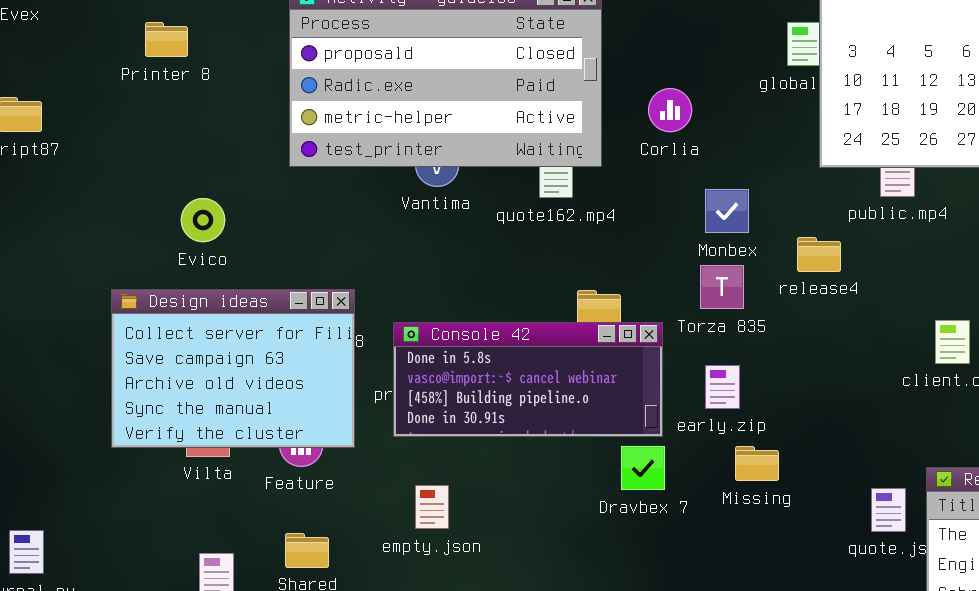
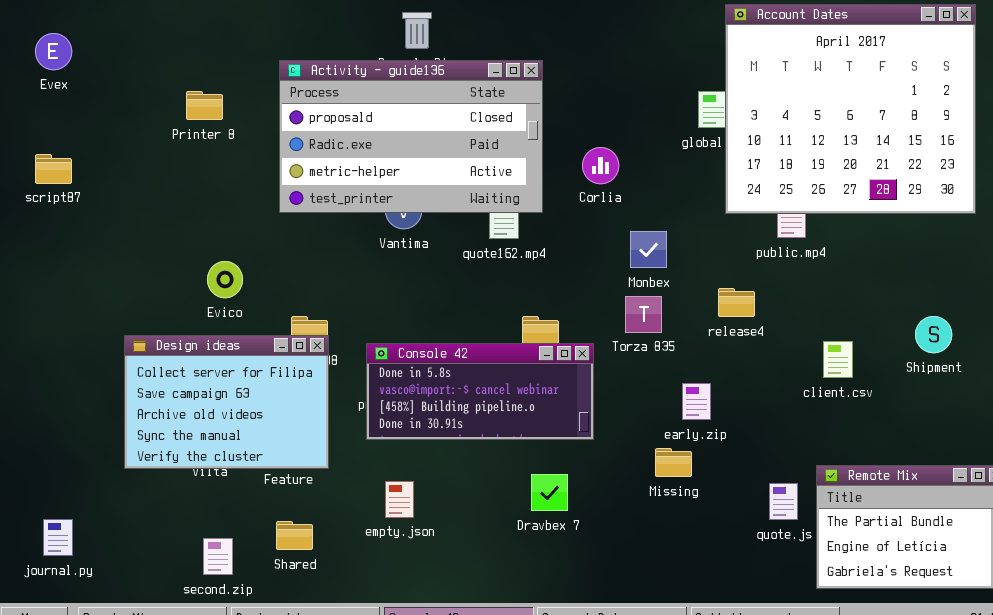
Printer 8: [145,22,188,57] -> [186,91,223,120], moved
Evico: [181,198,225,242] -> [207,261,243,298], moved
release4: [797,237,841,272] -> [718,288,755,317], moved
Design ideas: [111,289,355,448] -> [124,335,329,469], moved
early.zip: [705,365,740,409] -> [682,383,711,420], moved
Dravbex 7: [621,446,665,490] -> [531,474,568,511], moved

